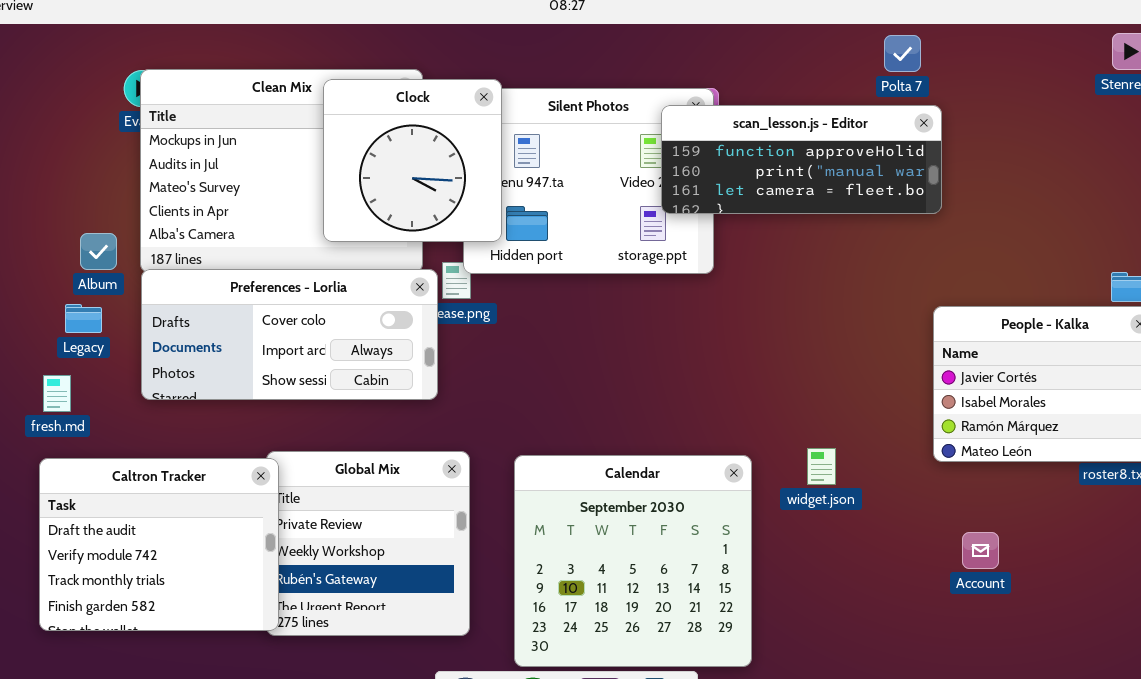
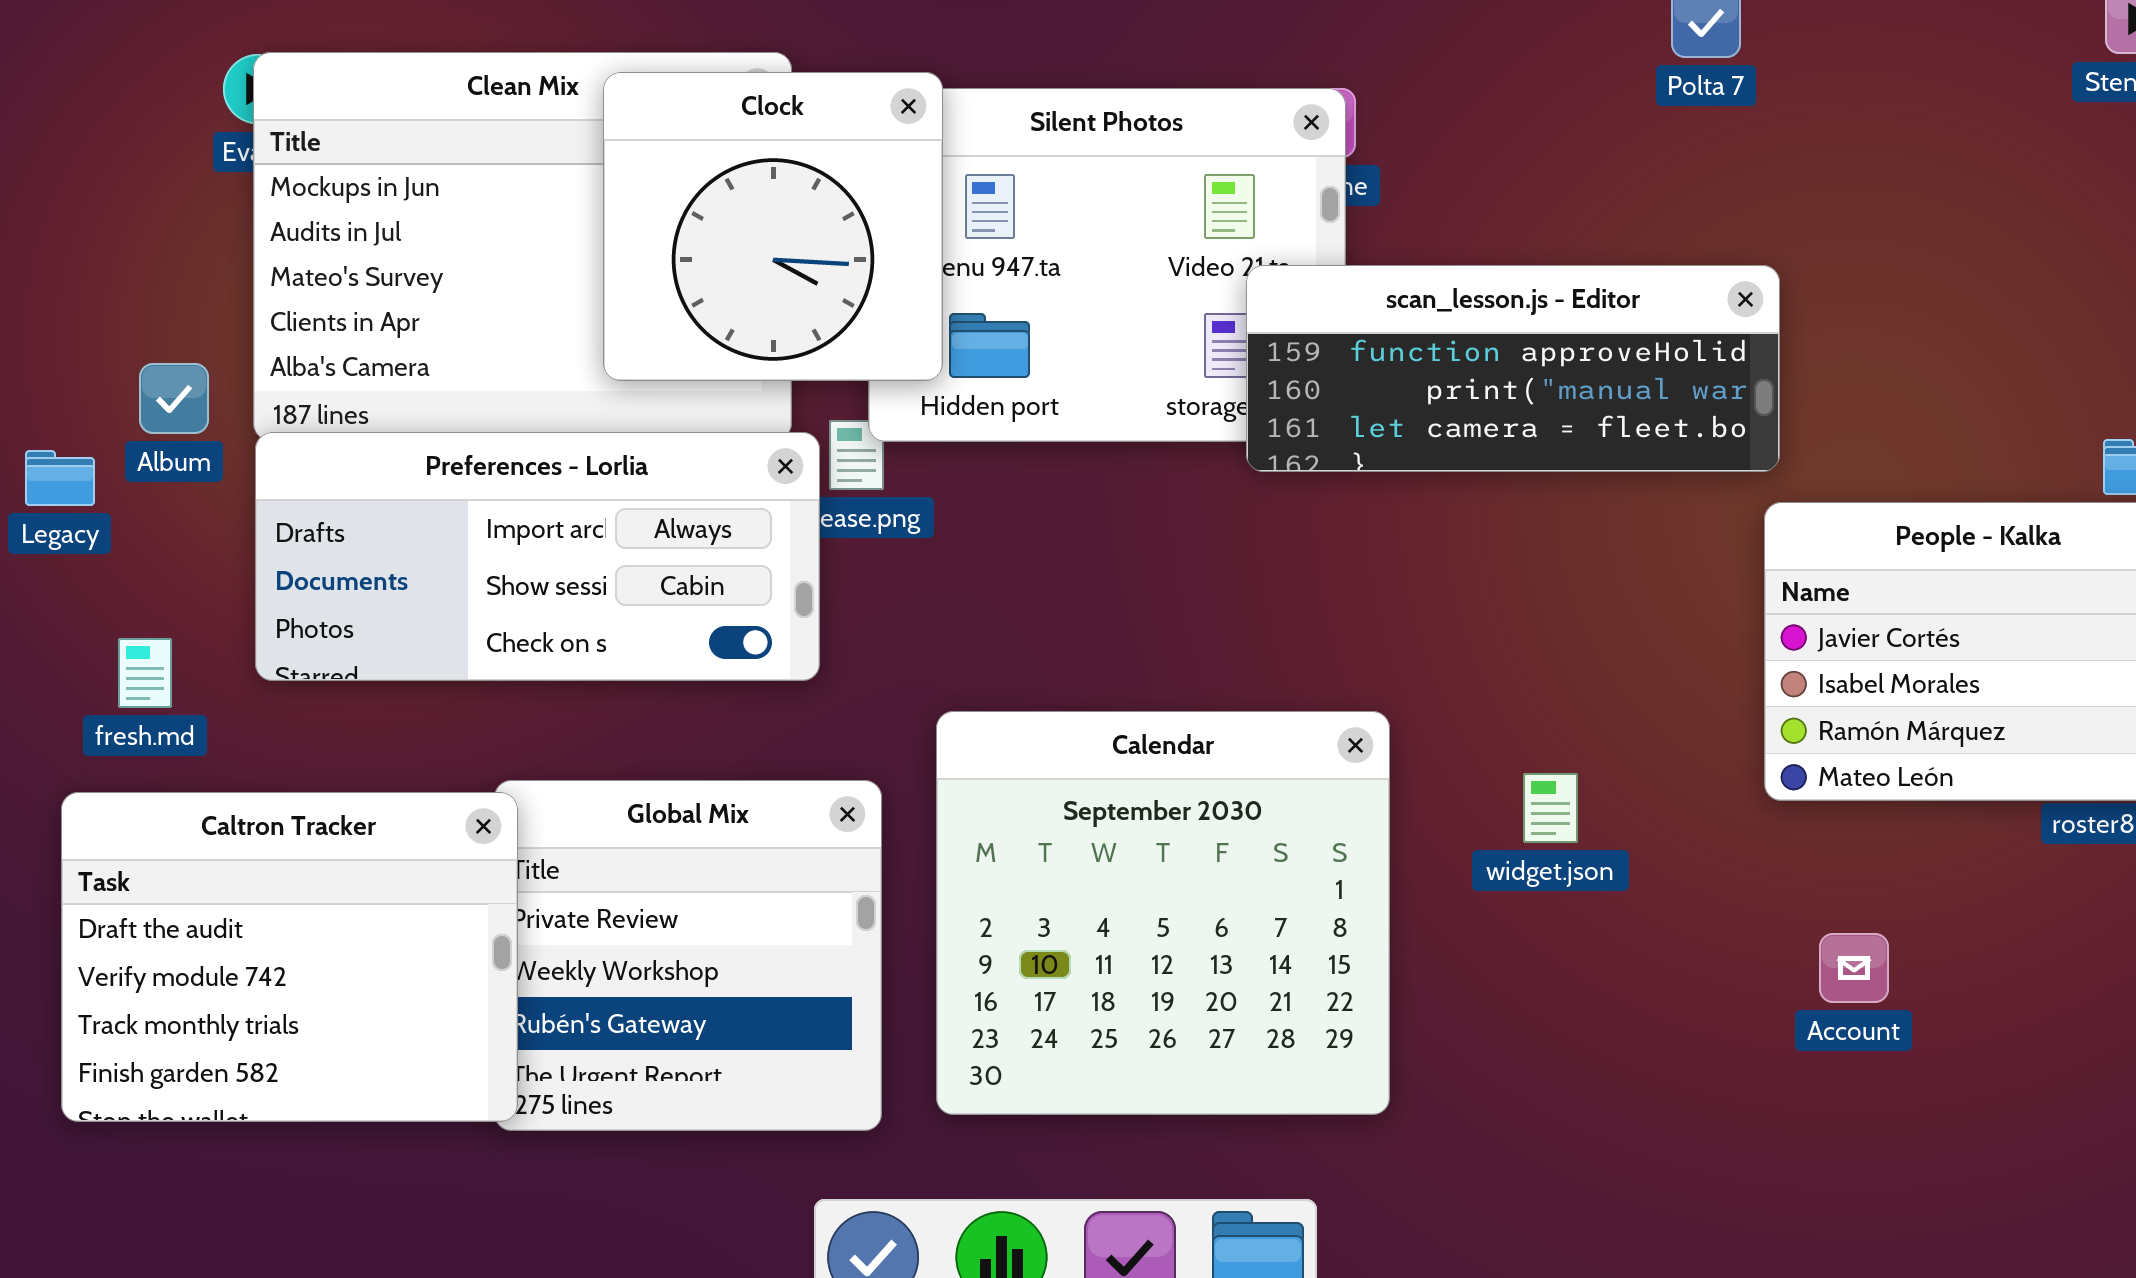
scan_lesson.js - Editor: [661,105,942,214] -> [1246,265,1780,472], moved
Preferences - Lorlia: [141,269,438,400] -> [255,432,820,681], scrolled down 1 row
Legacy: [65,304,102,333] -> [25,450,95,506], moved
fresh.md: [43,375,71,412] -> [118,638,172,708], moved
Calendar: [514,455,752,667] -> [936,711,1390,1115], moved

